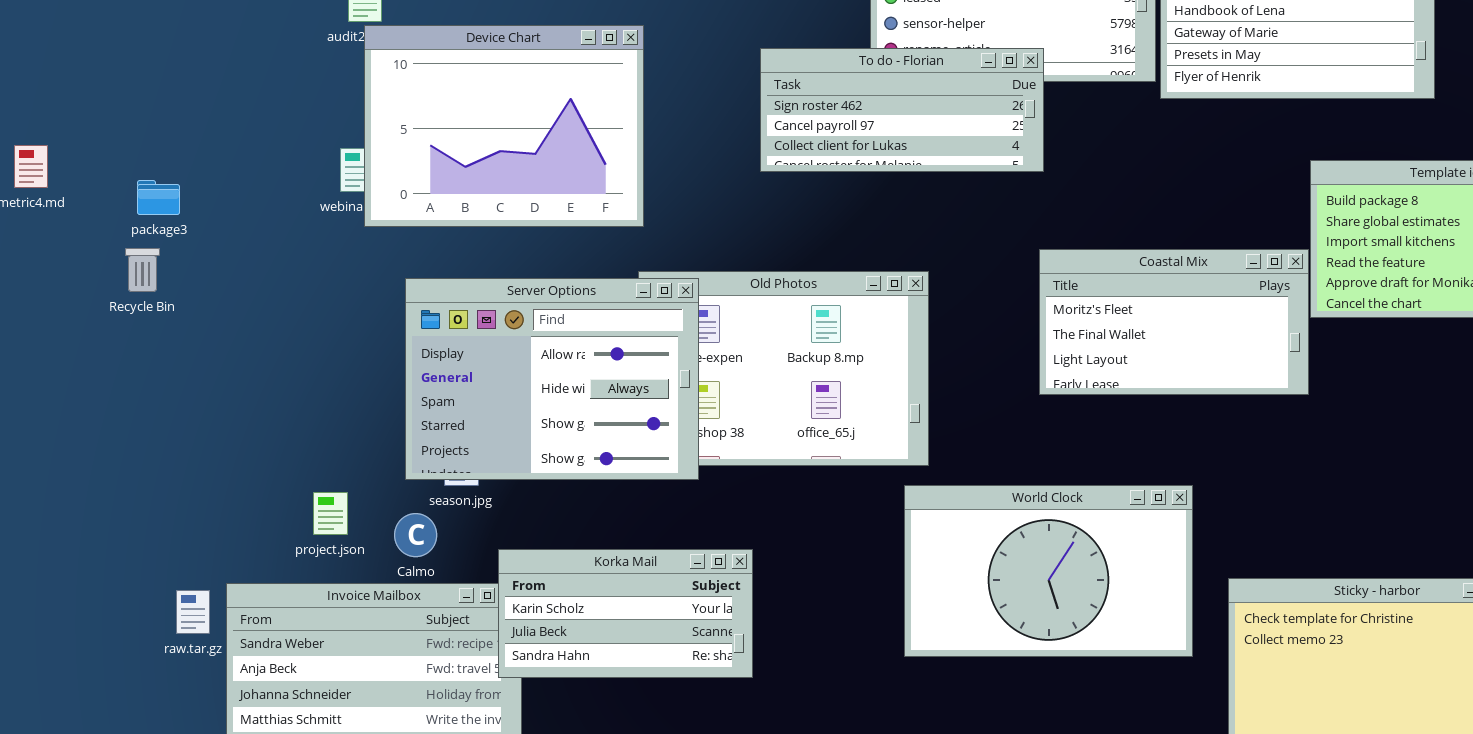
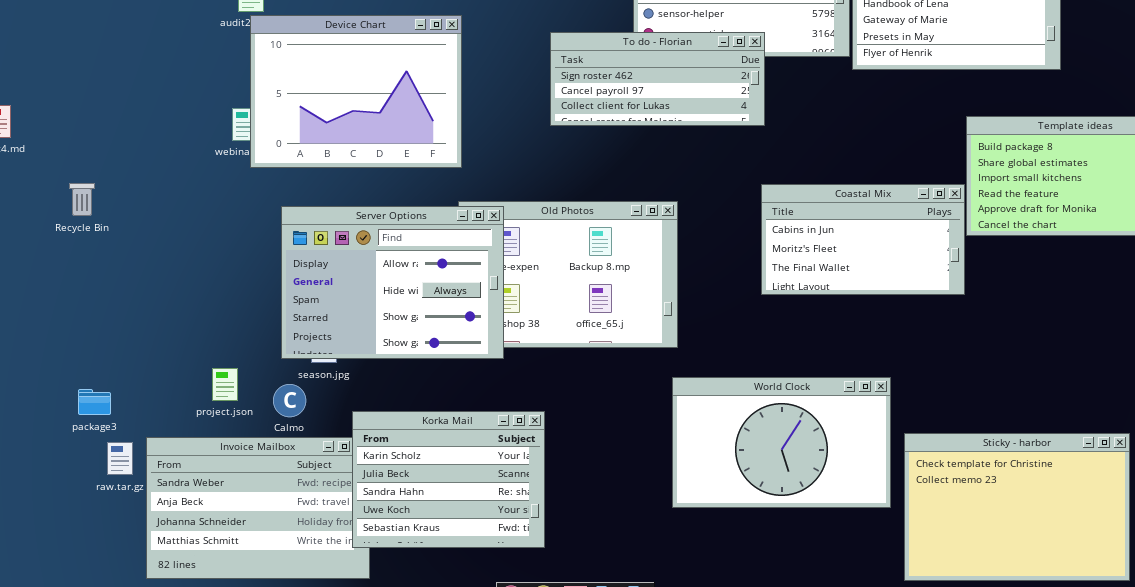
package3: [137,180,180,215] -> [78,389,111,415], moved
Coastal Mix: [1039,249,1309,395] -> [761,184,965,295], scrolled up 1 row
World Clock: [904,485,1193,657] -> [672,377,891,508], moved
Korka Mail: [498,549,753,678] -> [352,411,545,548], resized

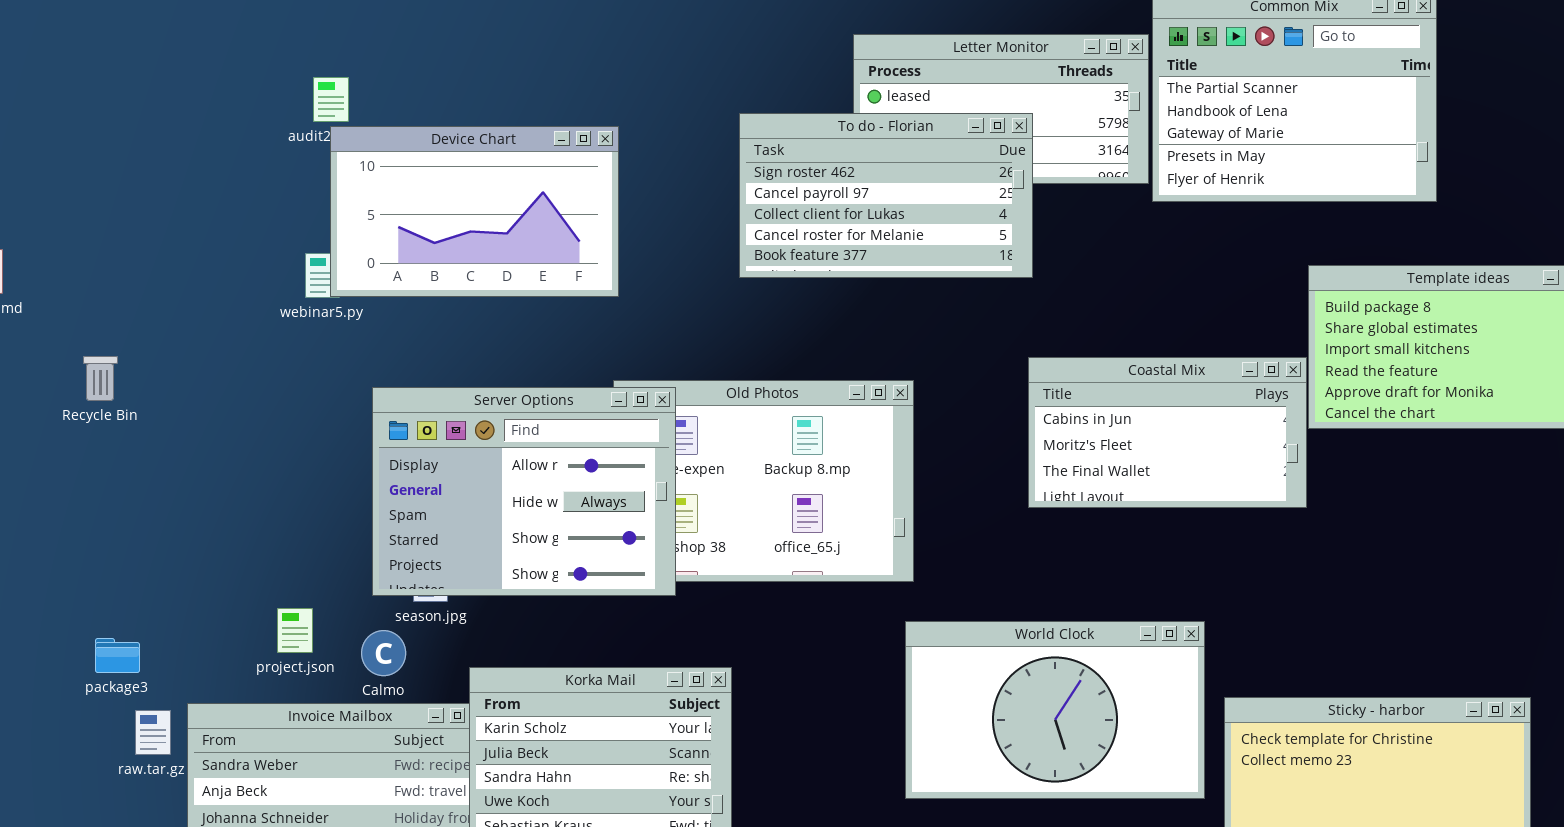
Device Chart: [250,15,462,168] -> [330,126,619,297], resized
To do - Florian: [550,32,765,126] -> [739,113,1033,278], resized

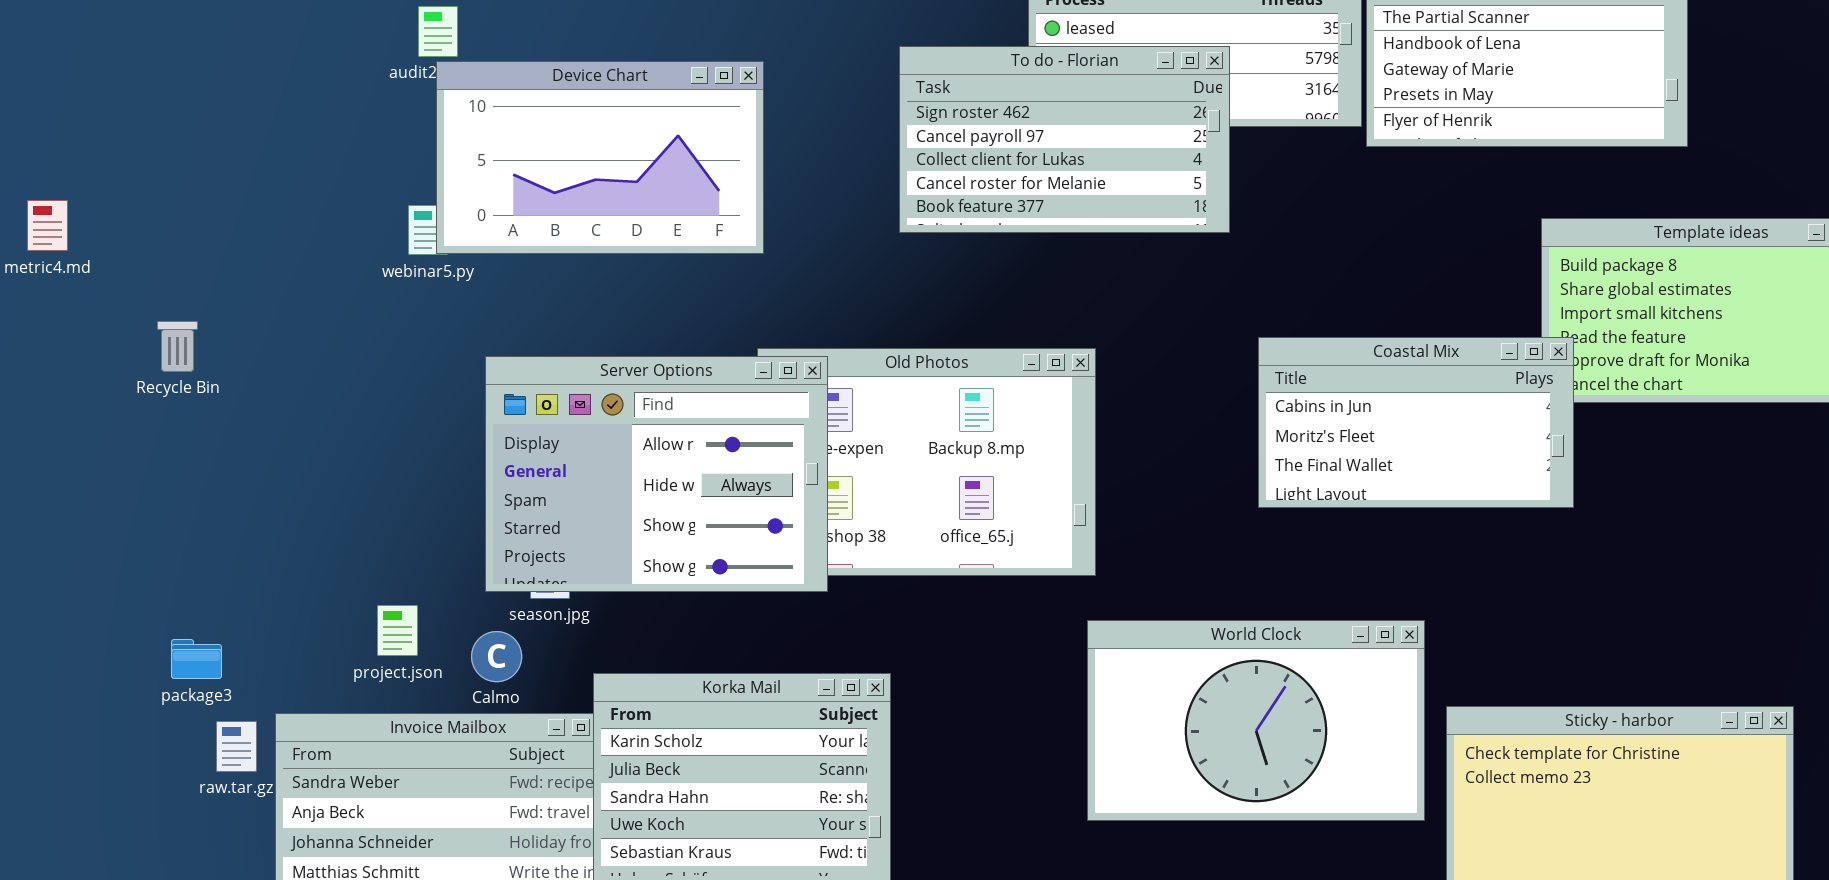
Coastal Mix: [1028,357,1307,508] -> [1258,337,1574,508], moved

